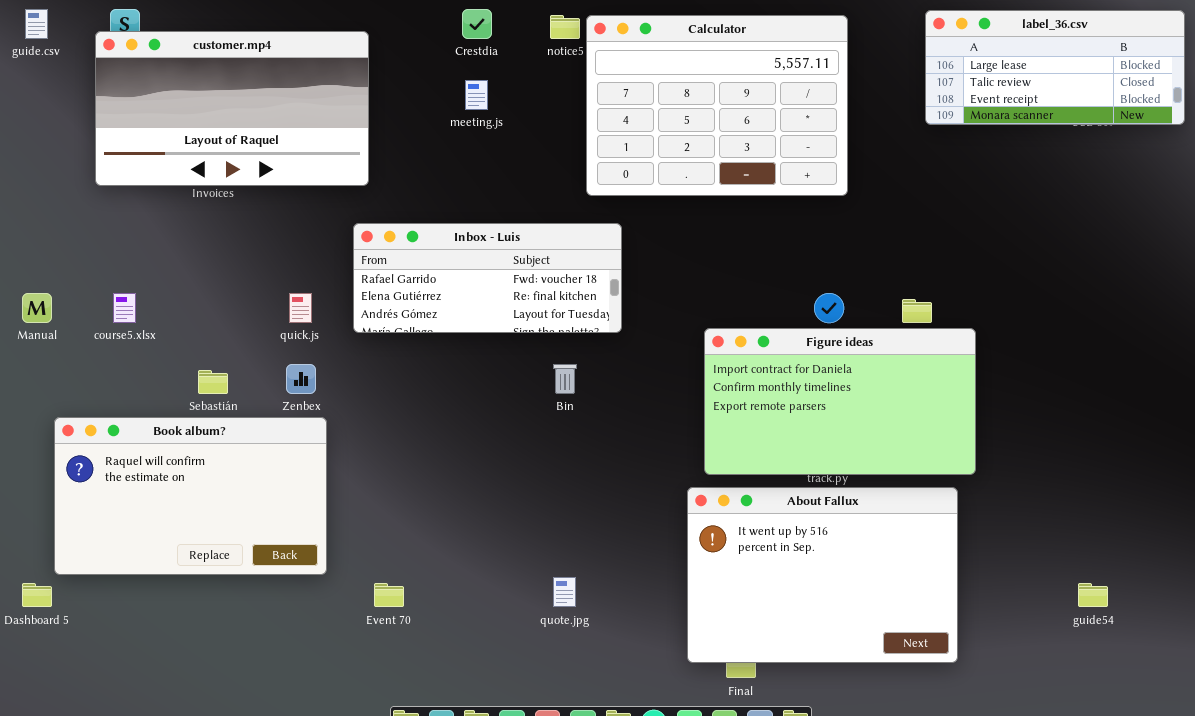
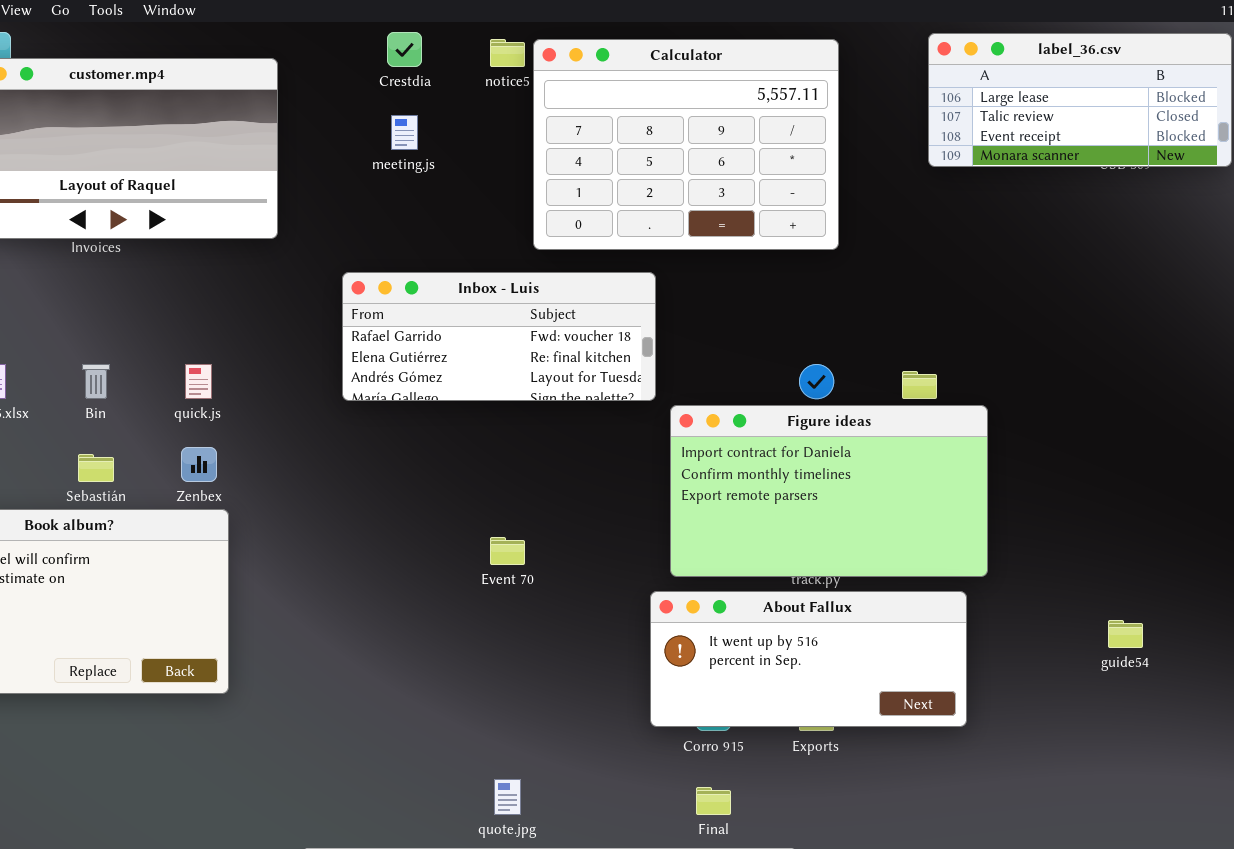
Inbox - Luis: [353,223,622,333] -> [342,272,656,401], moved
Bin: [553,364,577,394] -> [82,364,110,399], moved
About Fallux: [687,487,958,663] -> [650,591,967,727], resized
quote.jpg: [553,577,576,607] -> [494,779,521,815], moved
Event 70: [374,583,404,607] -> [490,537,525,565], moved
guide54: [1078,583,1108,607] -> [1108,620,1143,648], moved

